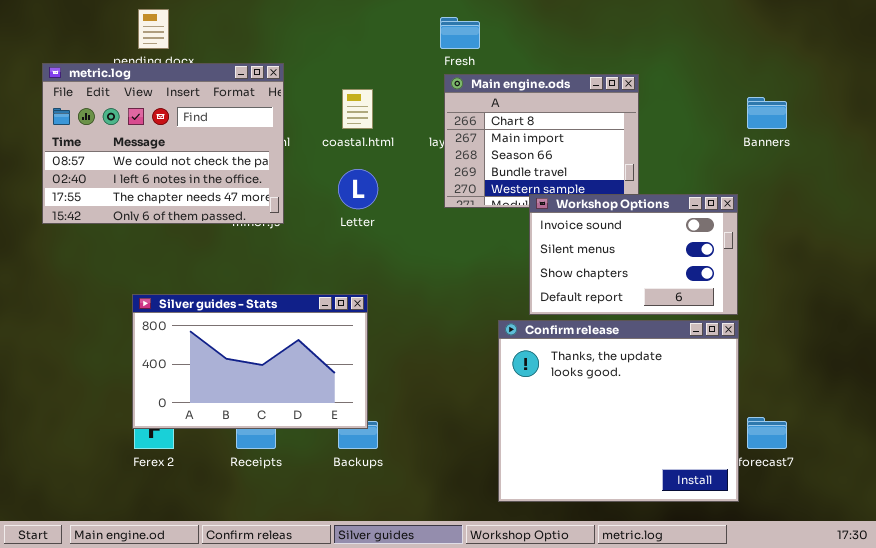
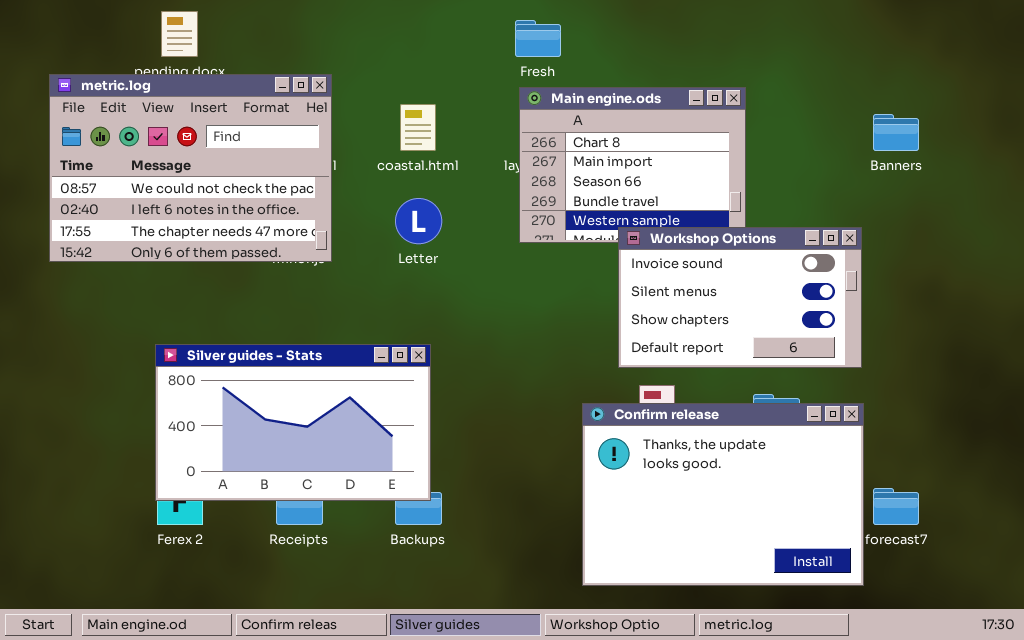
Confirm release: [498,320,739,502] -> [582,403,864,586], resized

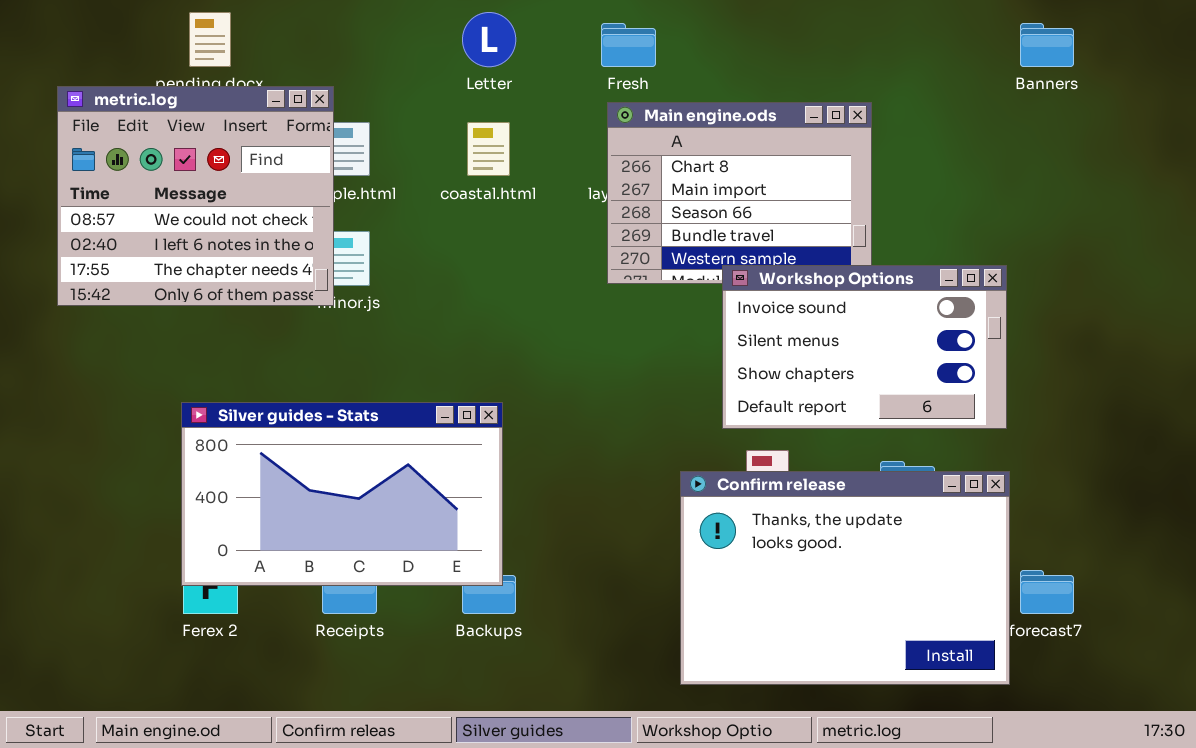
metric.log: [49,74,332,262] -> [57,86,334,306], resized
Banners: [873,114,919,151] -> [1020,23,1074,67], moved
Letter: [395,198,442,244] -> [462,12,516,67], moved

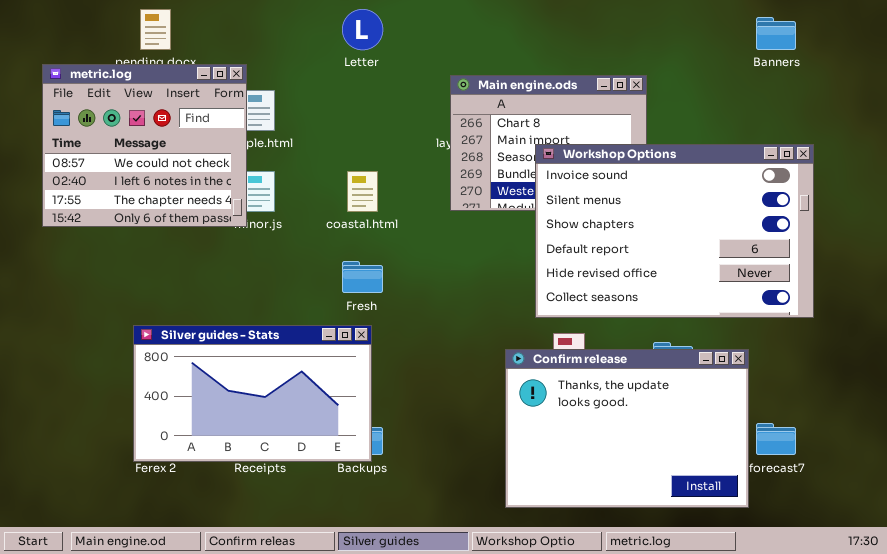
Fresh: [601,23,656,67] -> [342,261,383,293], moved
coastal.html: [467,122,510,176] -> [347,171,378,212], moved
Workshop Options: [722,265,1007,429] -> [535,144,814,318], resized
Silver guides - Stats: [181,402,503,586] -> [133,325,372,462], moved

